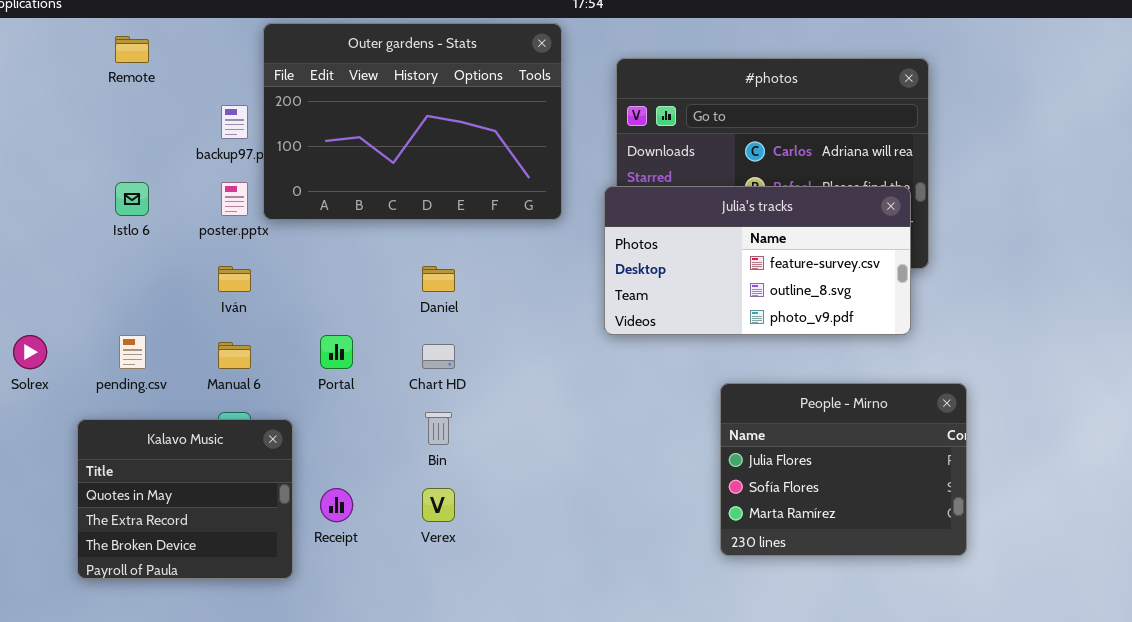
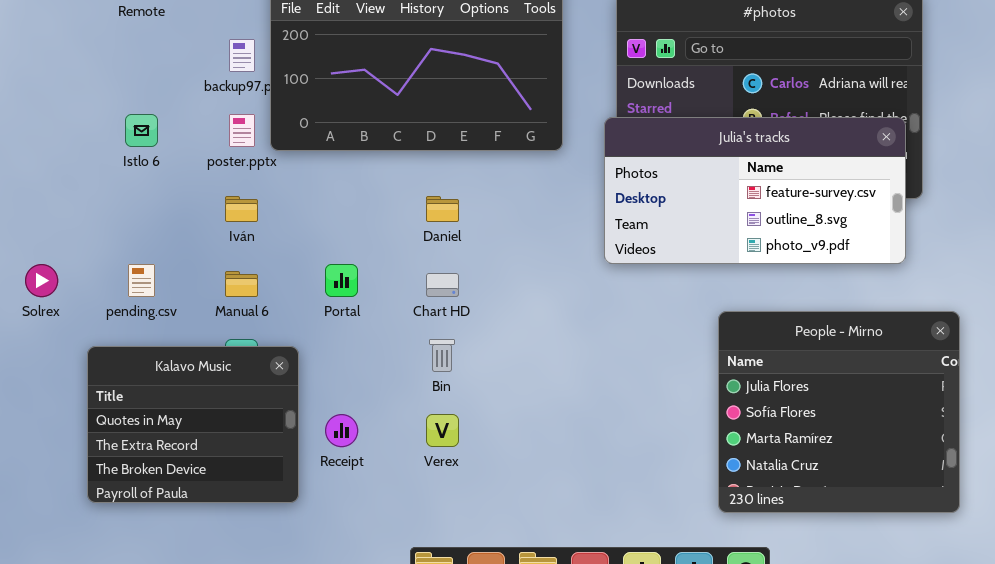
People - Mirno: [720,383,967,556] -> [718,311,960,513], resized

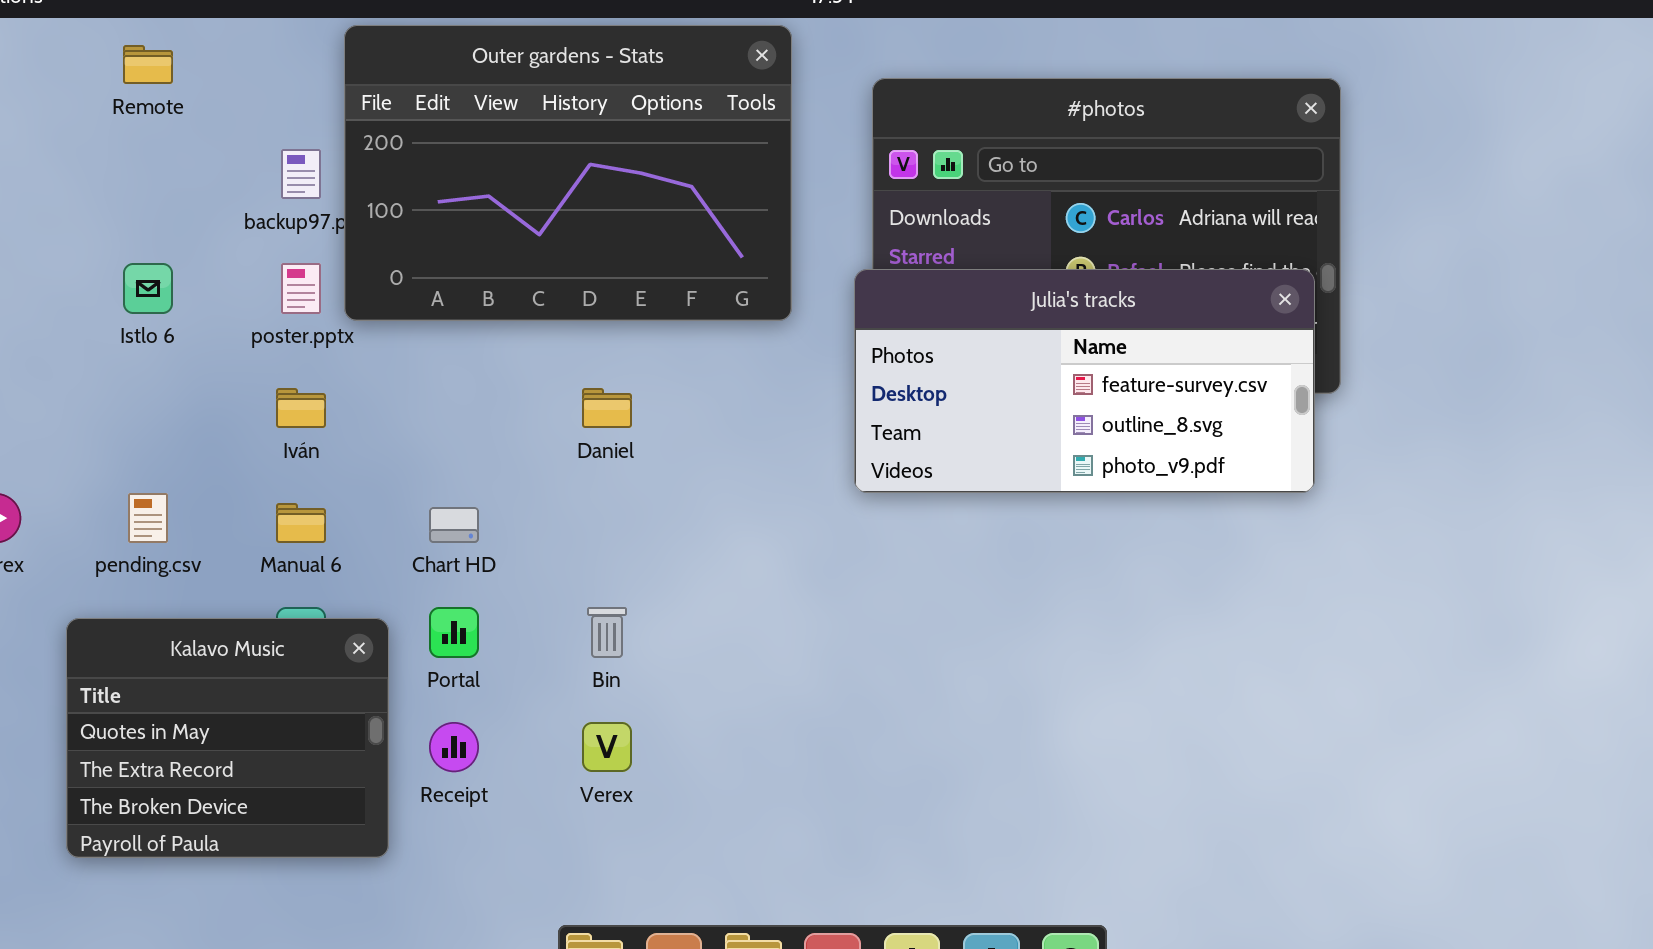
Portal: [325,264,358,297] -> [429,607,479,658], moved
Chart HD: [426,273,459,297] -> [429,507,479,543], moved
People - Mirno: [718,311,960,513] -> none, closed

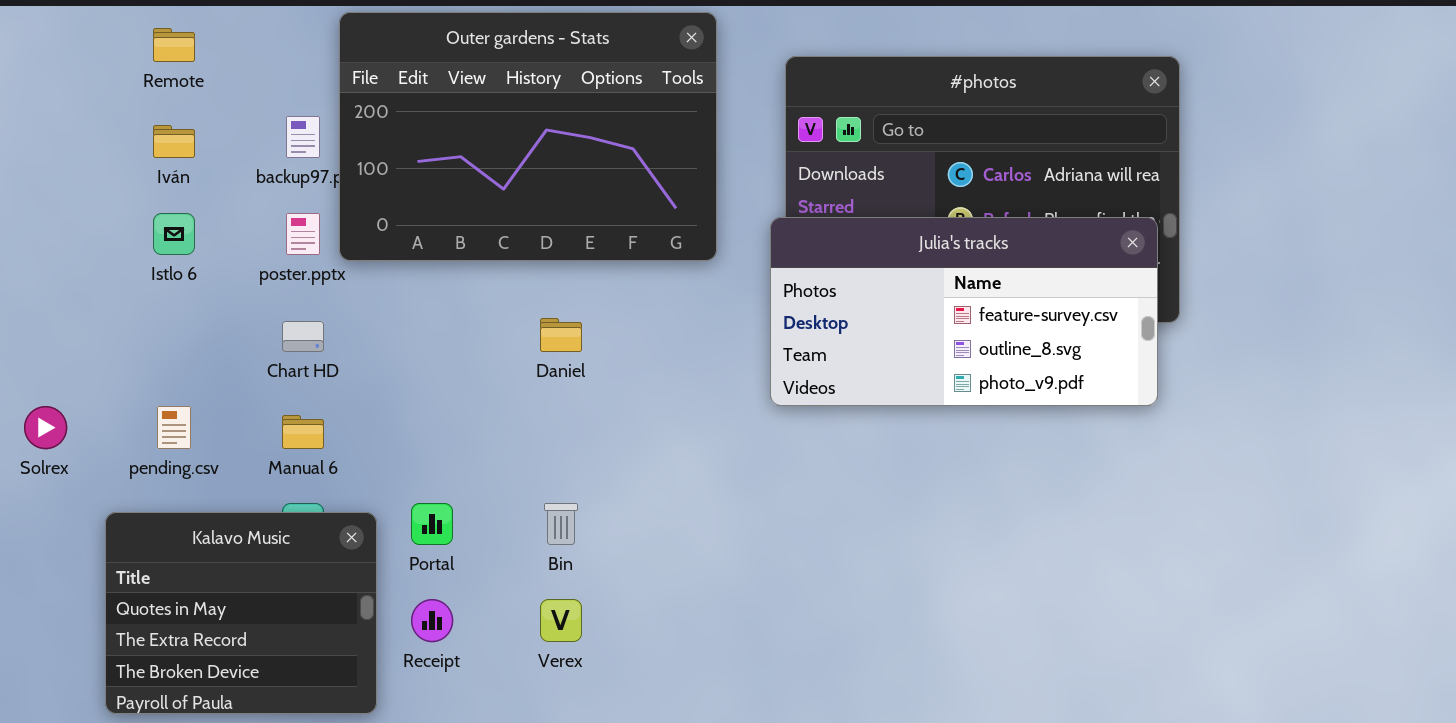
Iván: [276,388,326,428] -> [153,125,195,158], moved
Chart HD: [429,507,479,543] -> [282,321,324,352], moved

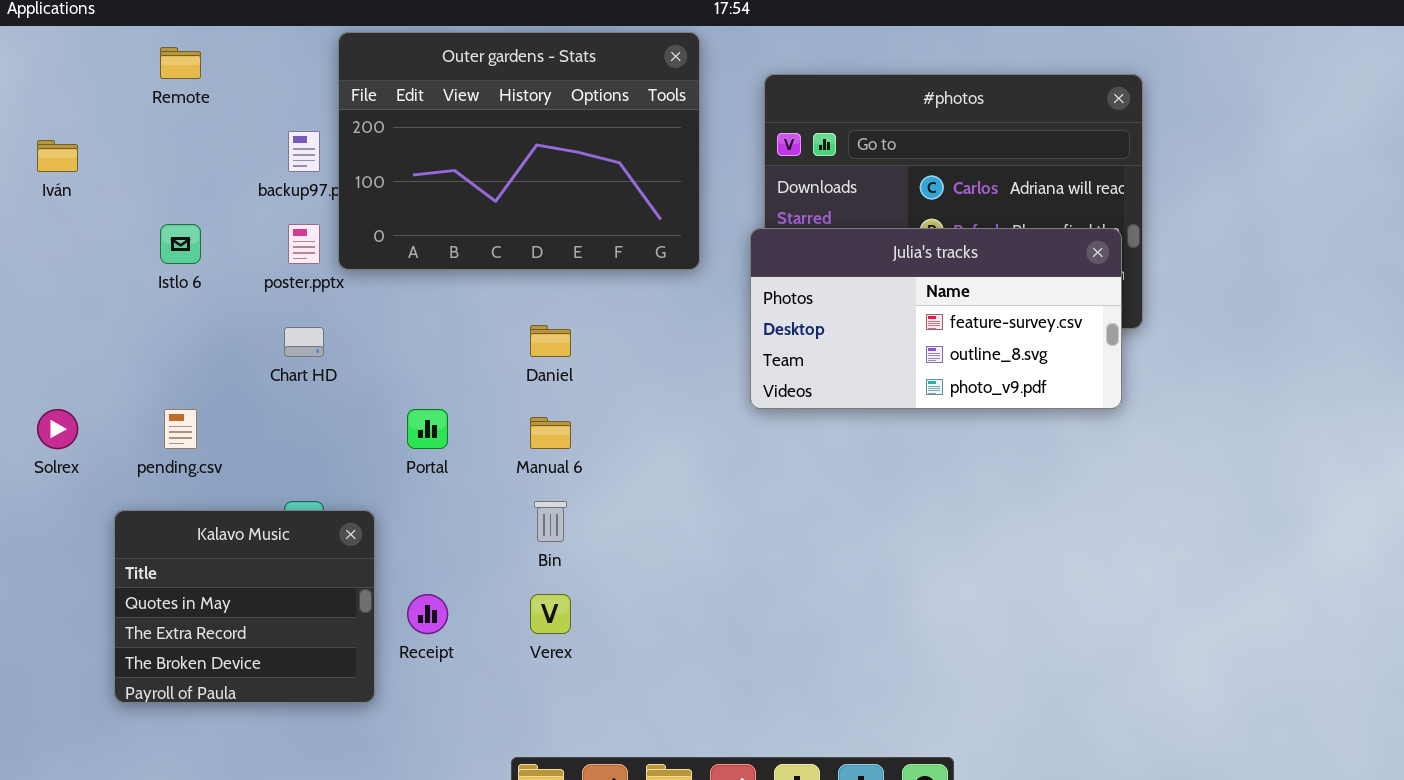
Iván: [153,125,195,158] -> [37,140,78,172], moved
Manual 6: [282,415,324,449] -> [530,417,571,449], moved
Portal: [411,503,453,545] -> [407,409,448,449], moved

